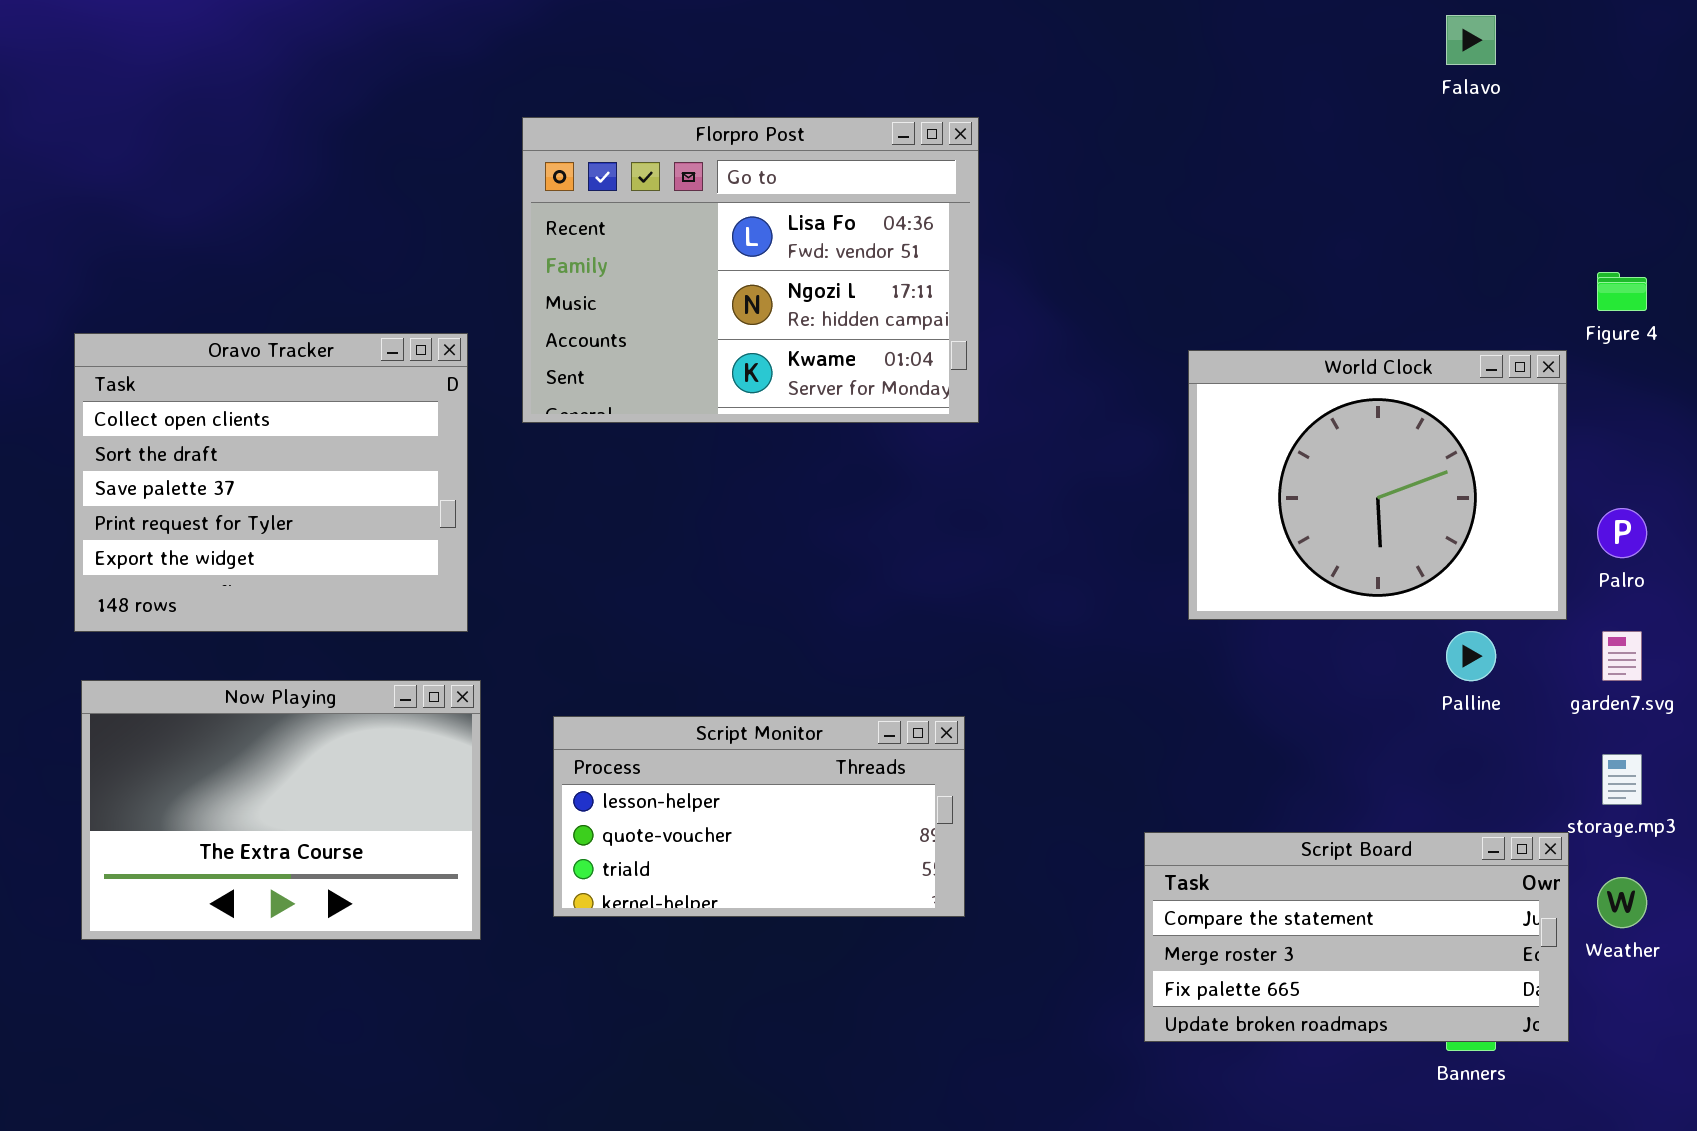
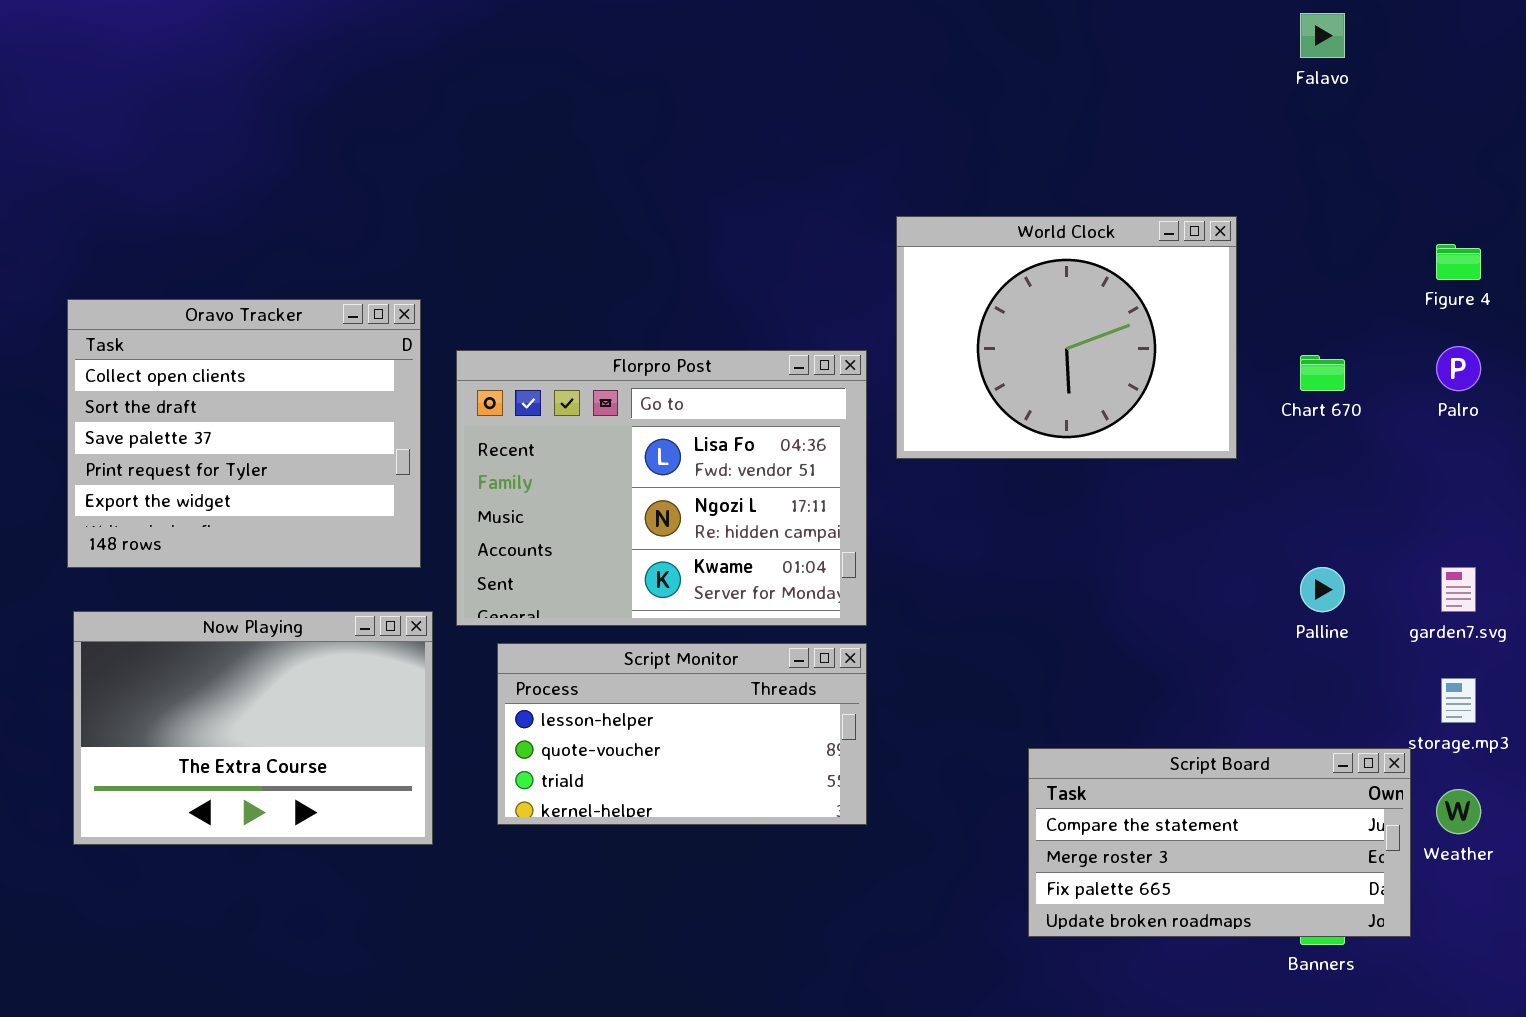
Florpro Post: [522,117,979,423] -> [456,350,867,626], moved
World Clock: [1188,350,1567,620] -> [896,216,1237,459], moved
Palro: [1597,508,1647,558] -> [1436,346,1481,391], moved

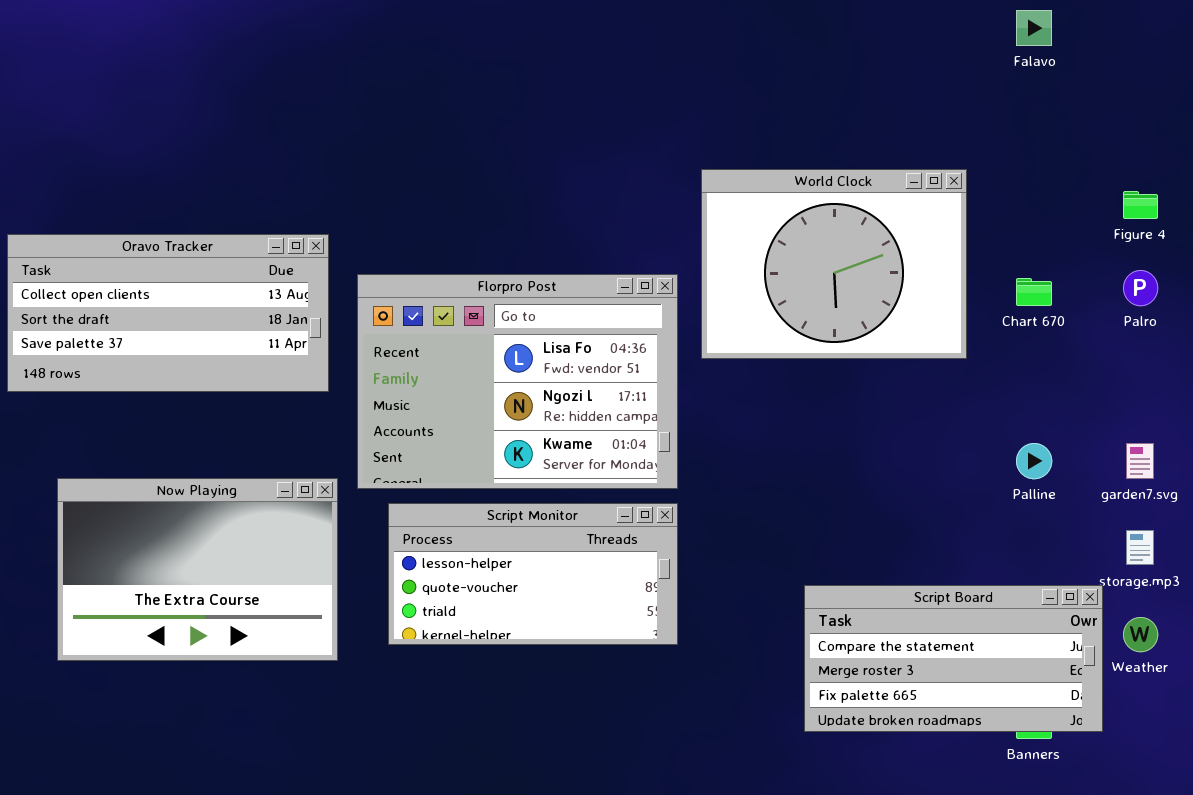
Oravo Tracker: [67,299,421,568] -> [7,234,329,392], resized

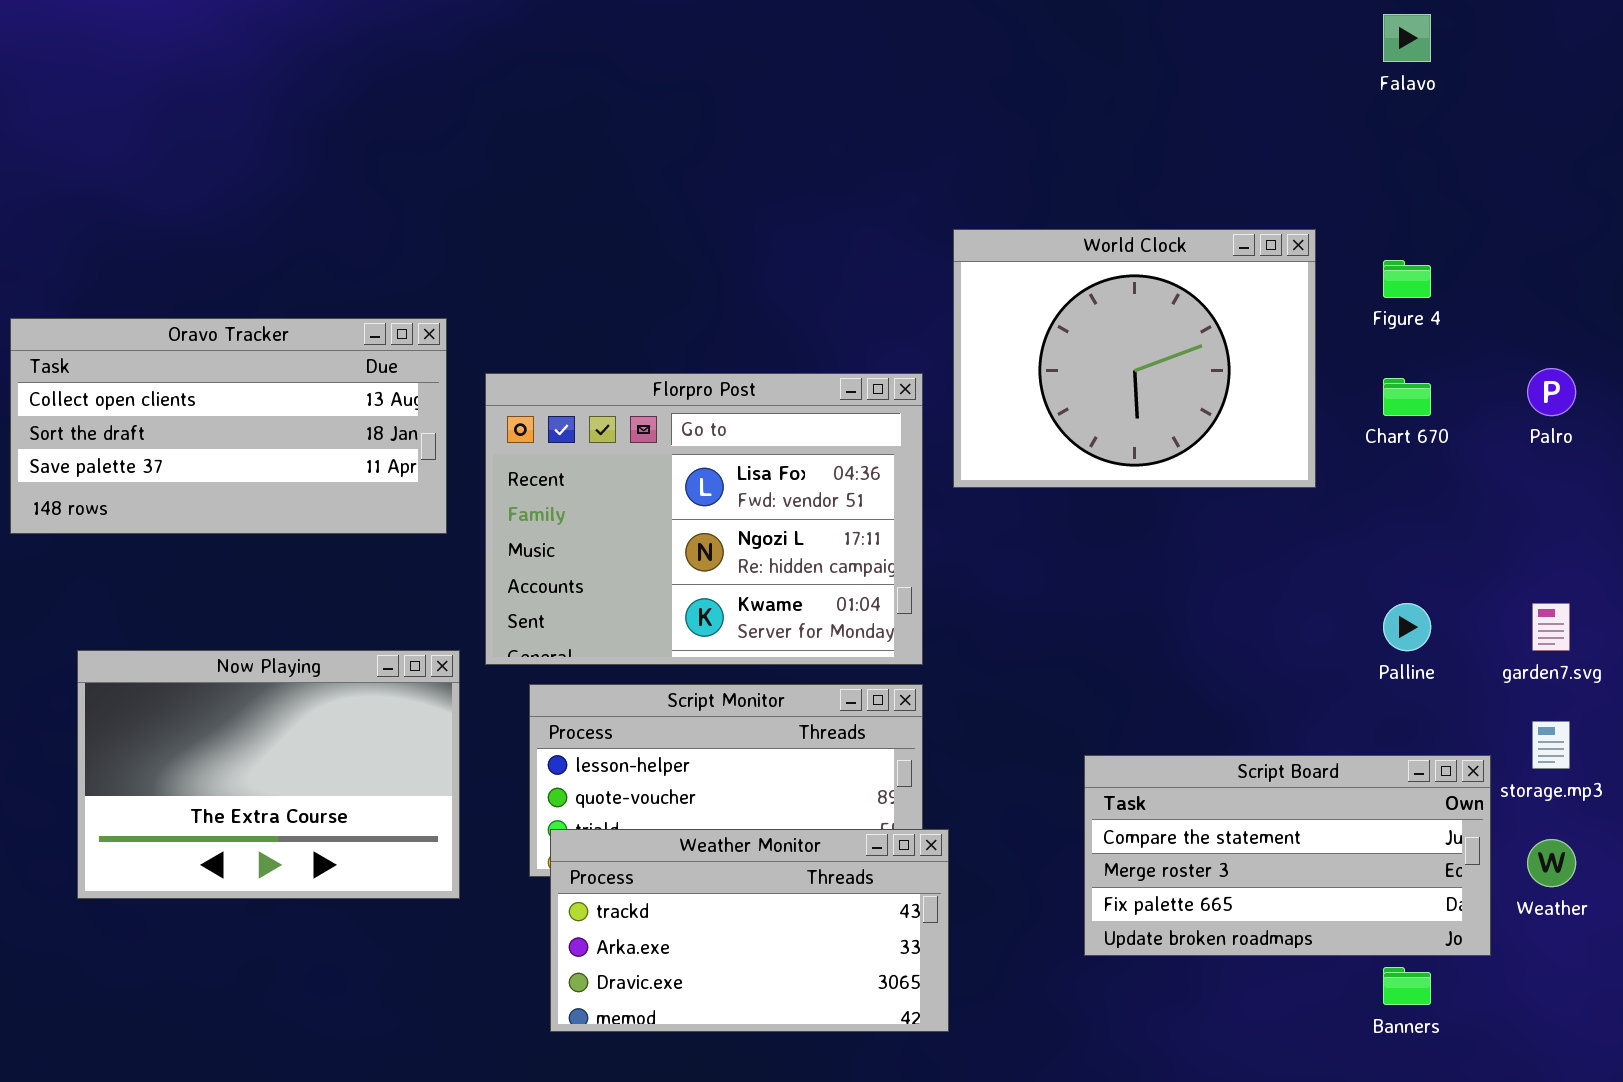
Figure 4: [1123,191,1158,219] -> [1383,260,1431,298], moved
Script Board: [804,585,1103,732] -> [1084,755,1491,956], moved
Weather Monitor: none -> [550,829,949,1032], opened

